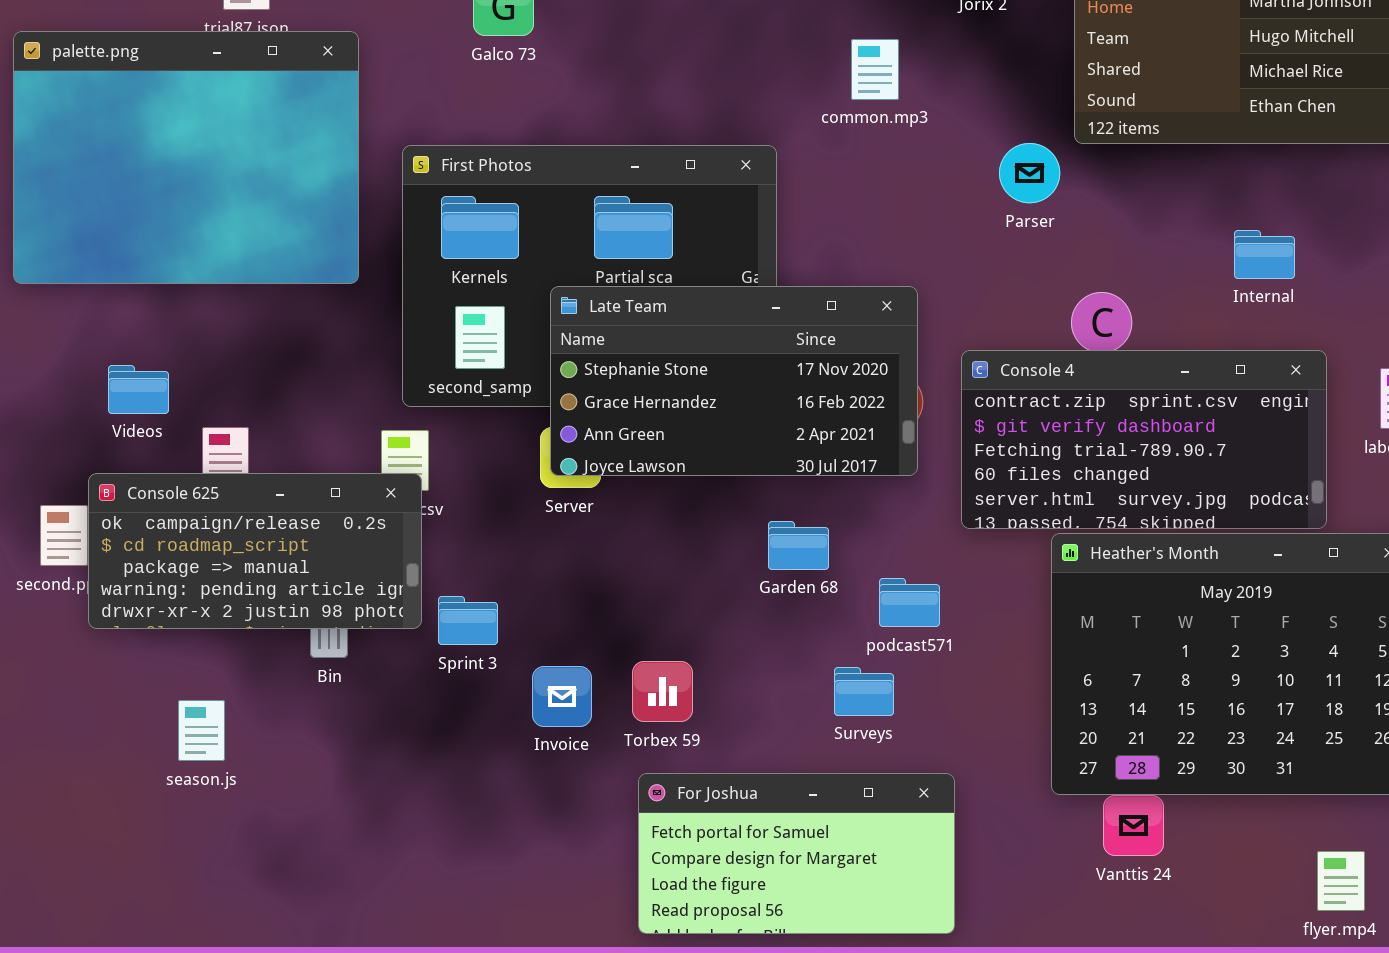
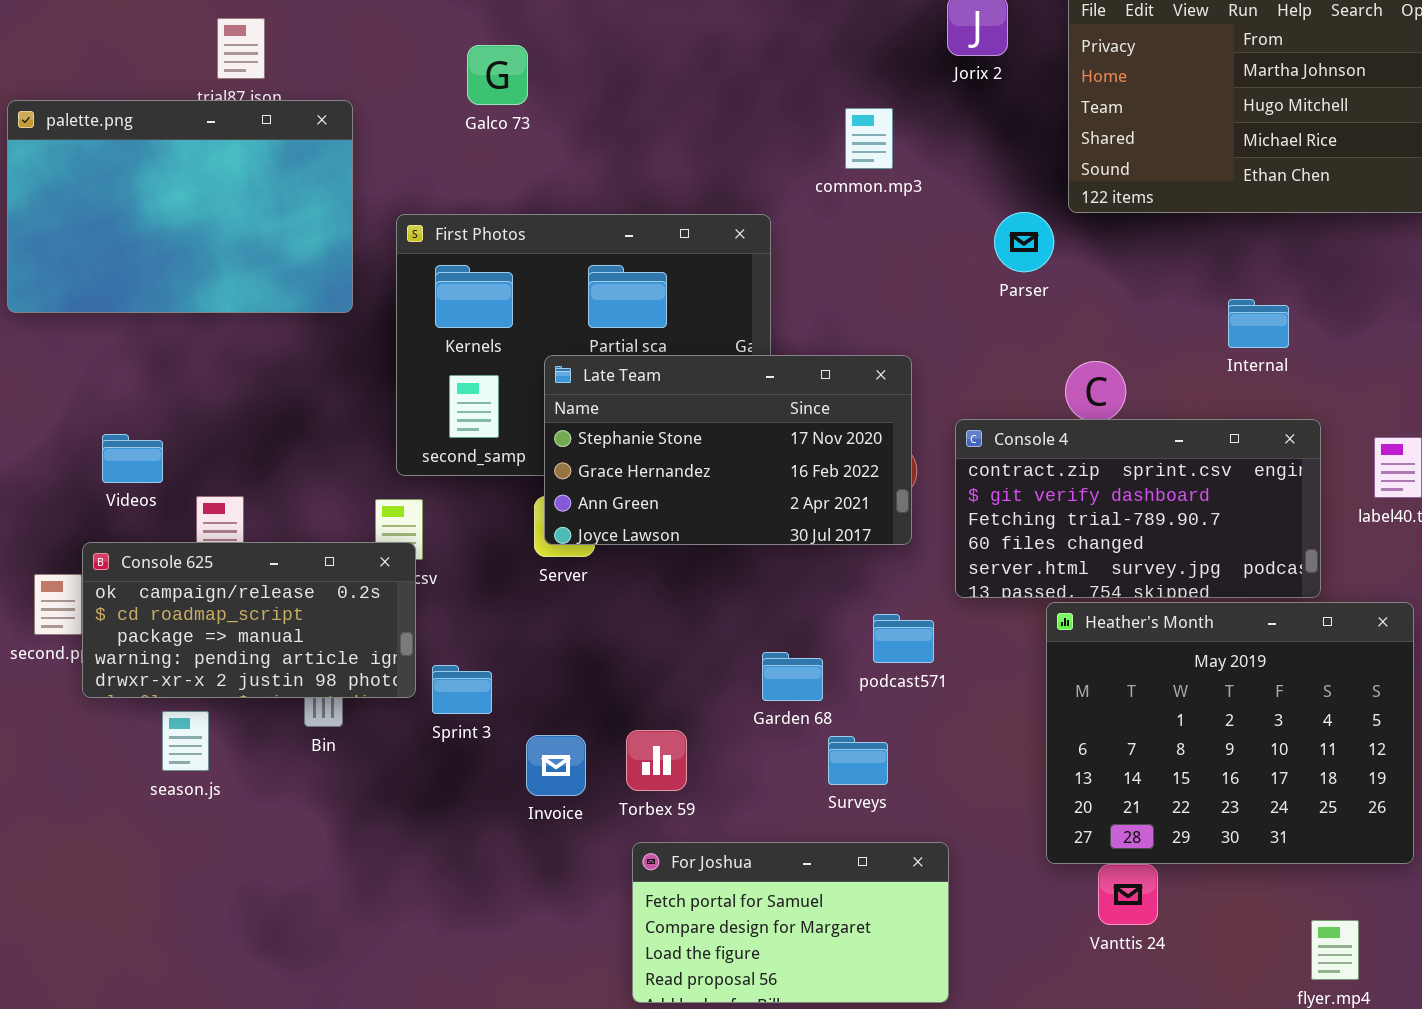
palette.png: [13,31,359,284] -> [7,100,353,313], resized
Garden 68: [768,521,829,570] -> [762,652,823,701], moved
podcast571: [879,578,940,627] -> [873,614,934,663], moved
season.js: [178,700,225,761] -> [162,711,209,771], moved

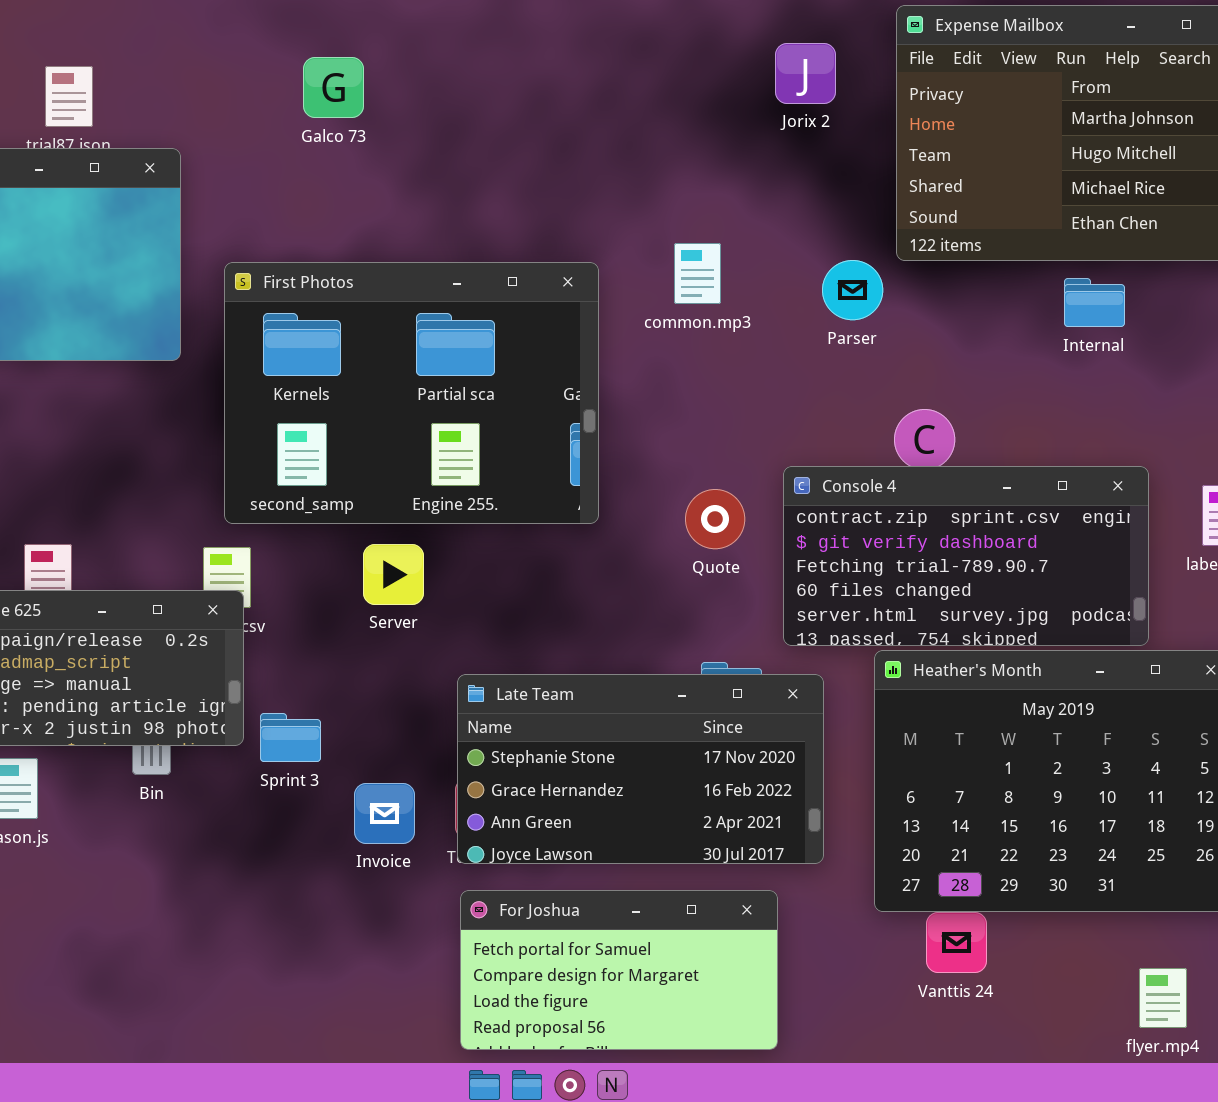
Galco 73: [467,45,528,105] -> [303,57,364,118], moved
common.mp3: [845,108,893,169] -> [674,243,721,304], moved
Internal: [1228,299,1289,348] -> [1064,278,1125,327], moved
Late Team: [544,355,912,545] -> [457,674,824,864], moved

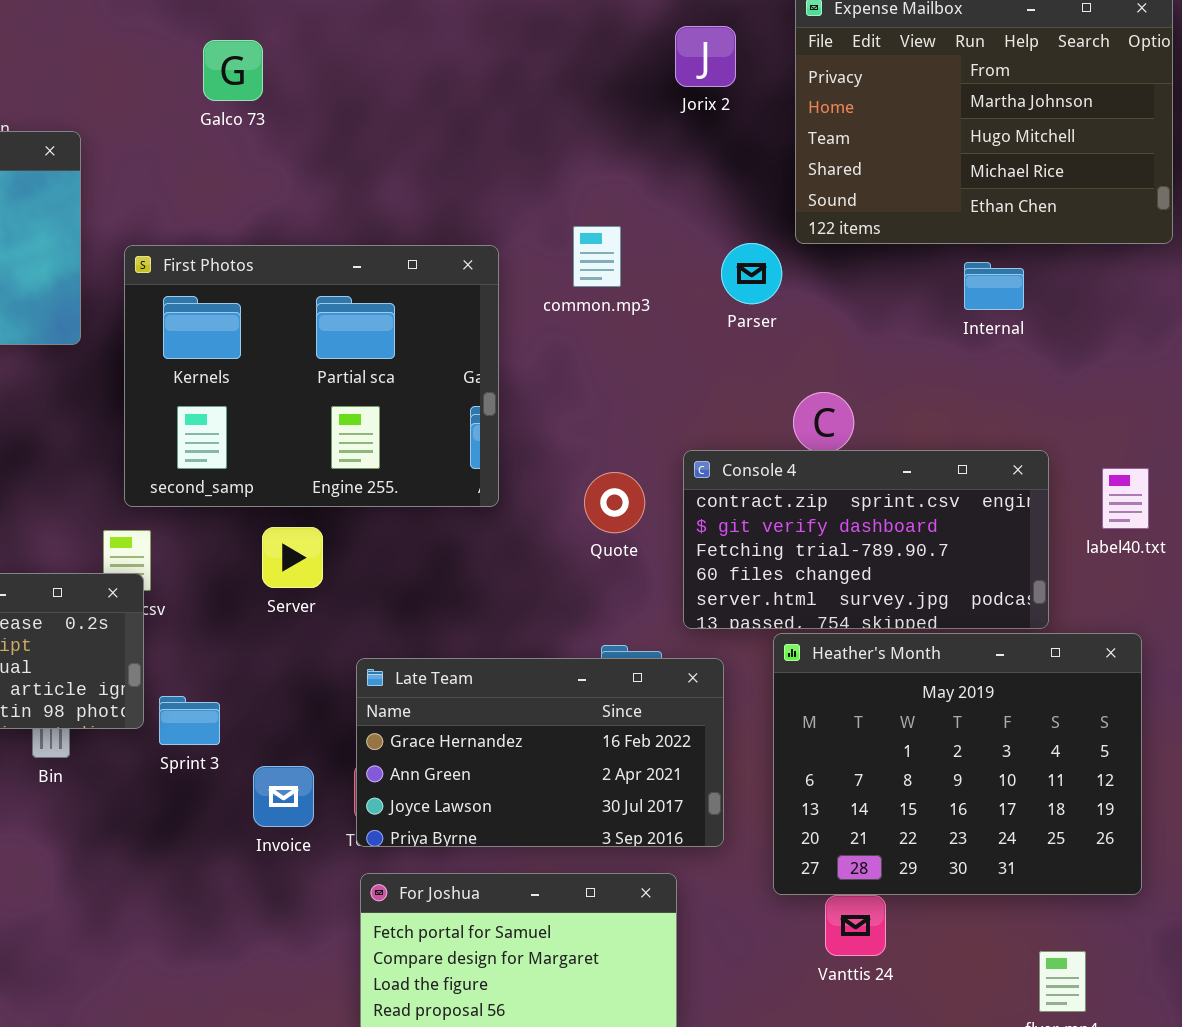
Late Team: [457,674,824,864] -> [356,658,724,847], scrolled down 1 row

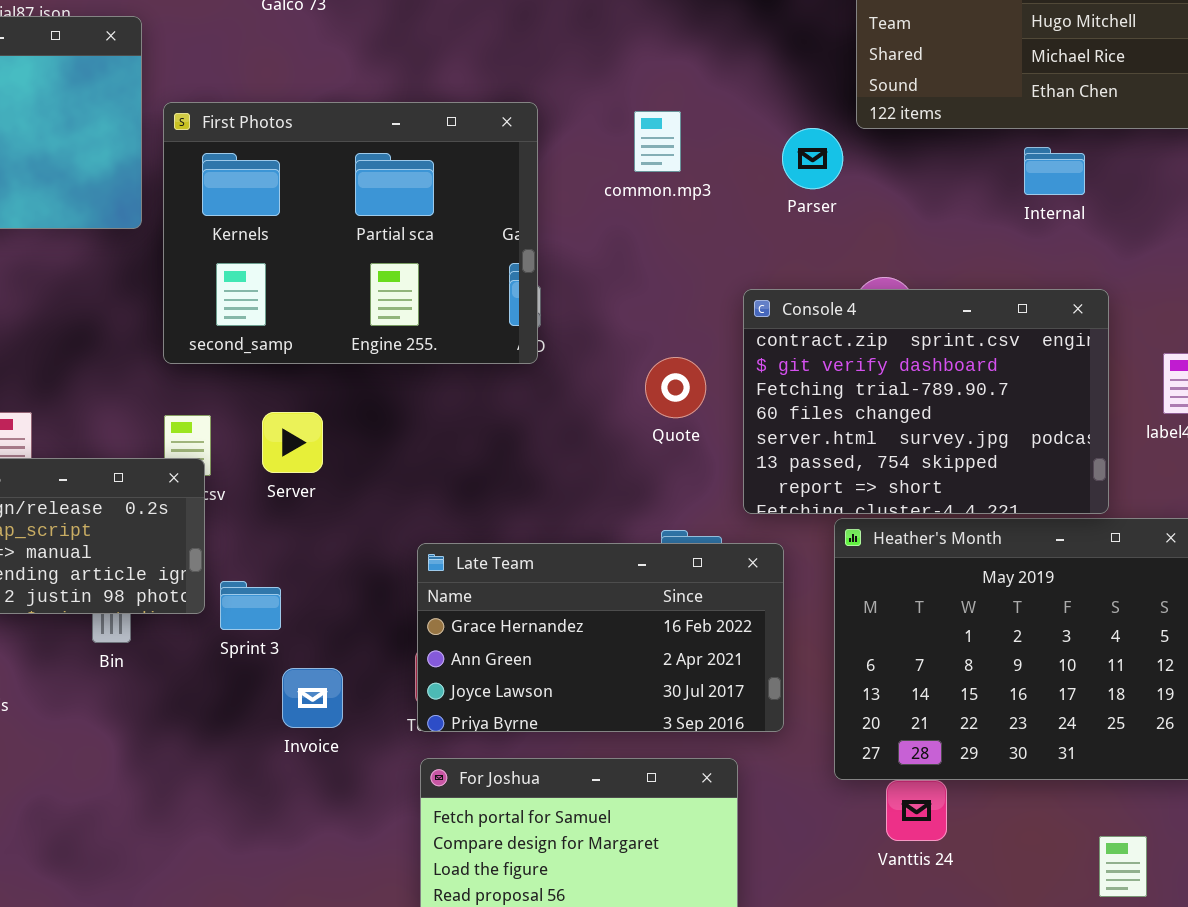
First Photos: [124,245,499,507] -> [163,102,538,364], moved
Console 4: [683,450,1049,629] -> [743,289,1109,514], resized
Server: [262,527,323,588] -> [262,412,323,473], moved
Invoice: [253,766,314,827] -> [282,668,343,728], moved

